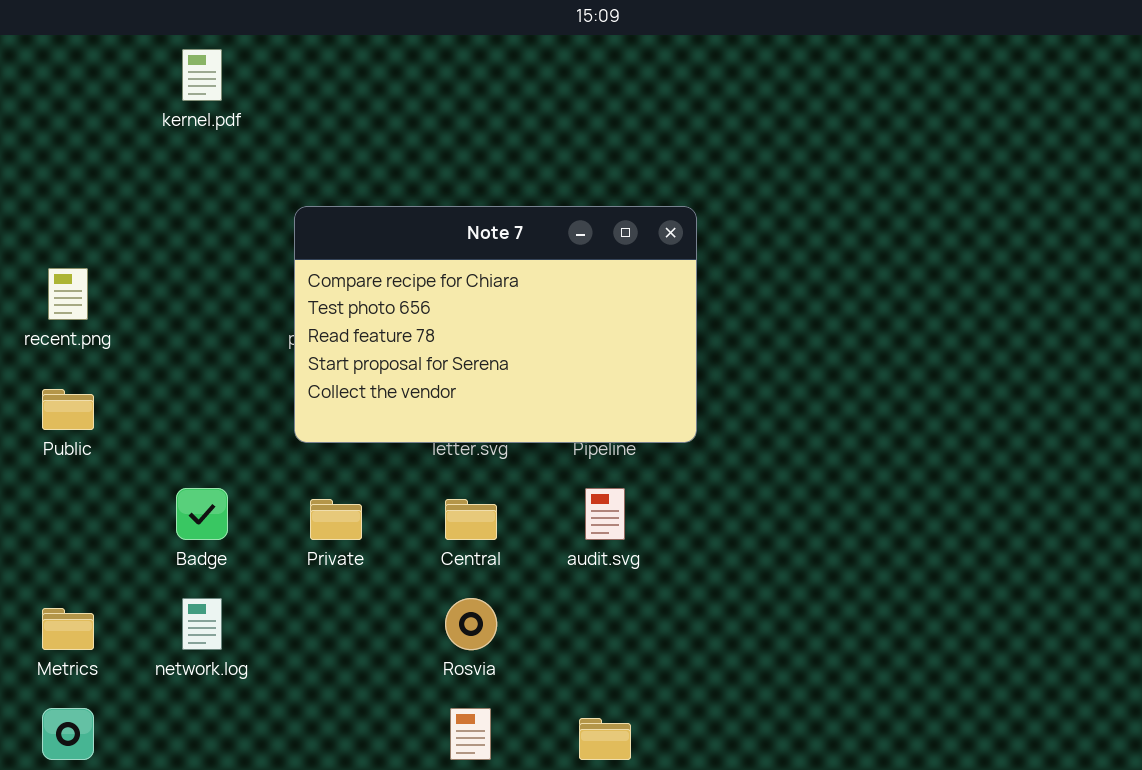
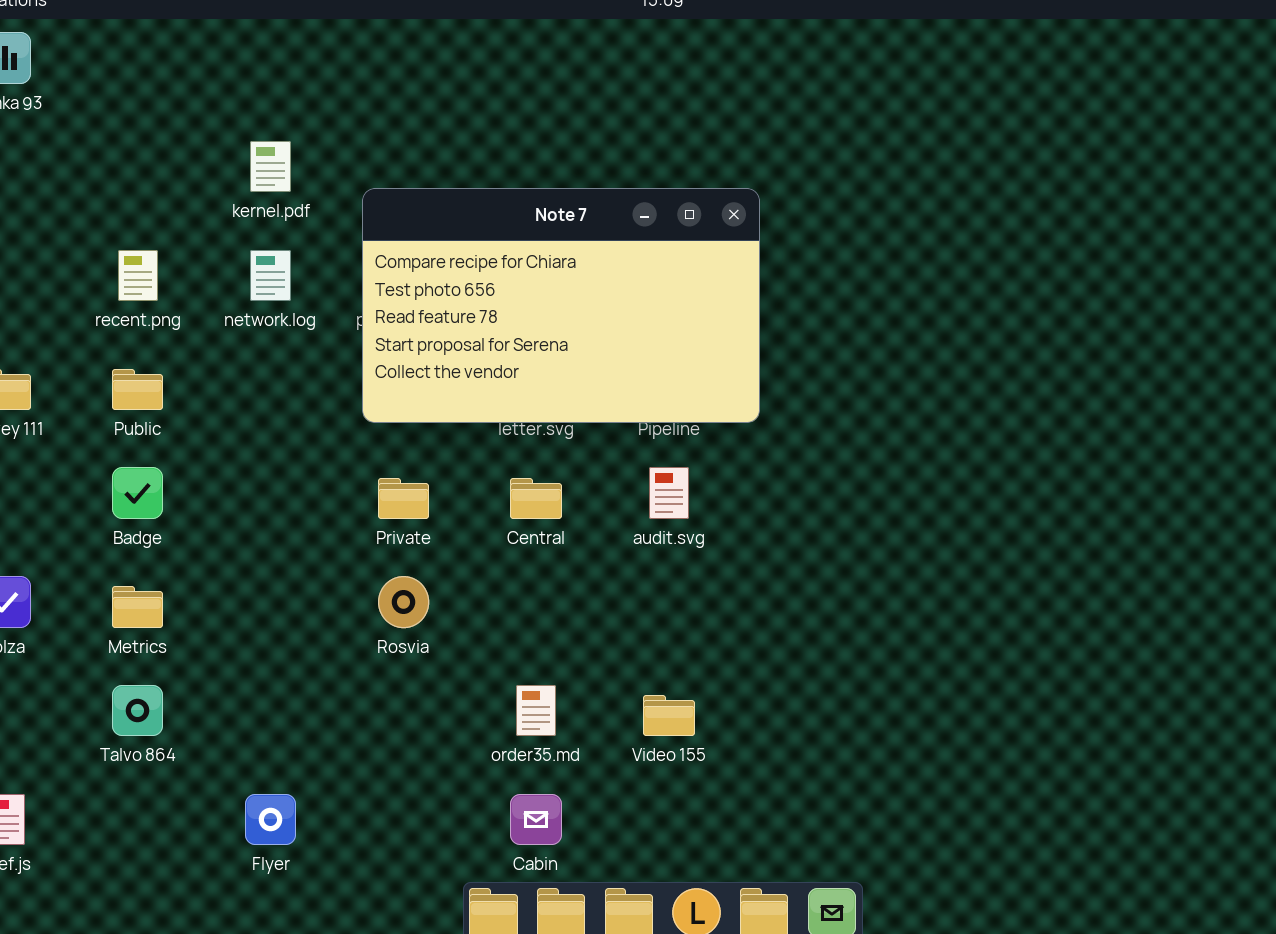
kernel.pdf: [182,49,222,101] -> [250,141,291,192], moved
Badge: [176,488,228,540] -> [112,467,163,519], moved
network.log: [182,598,222,650] -> [250,250,291,301], moved
Rosvia: [445,598,497,650] -> [378,576,429,628], moved

